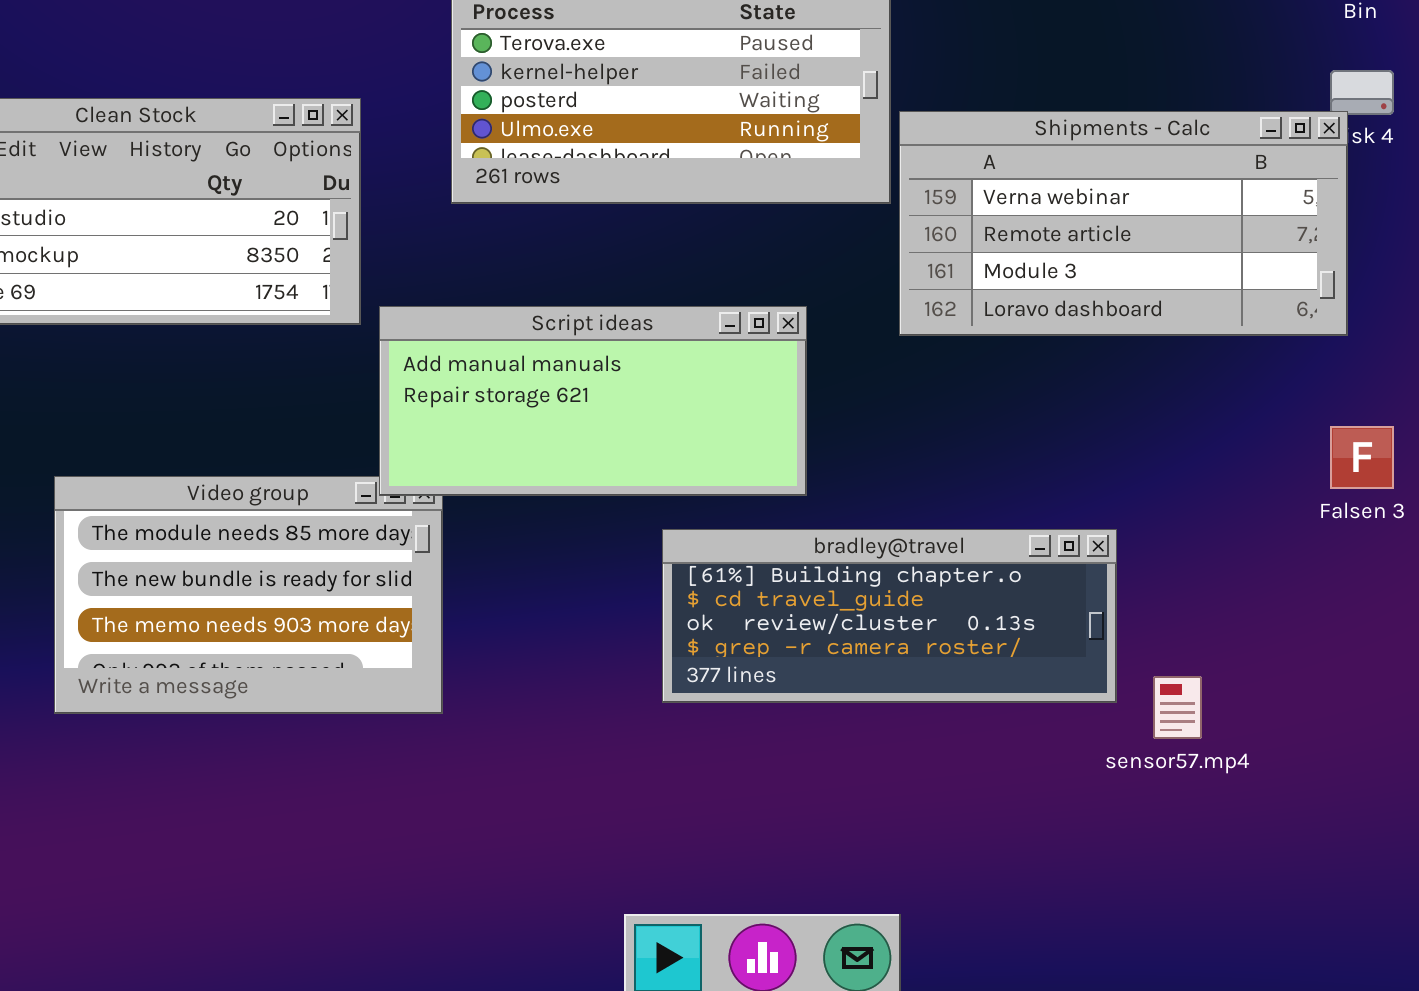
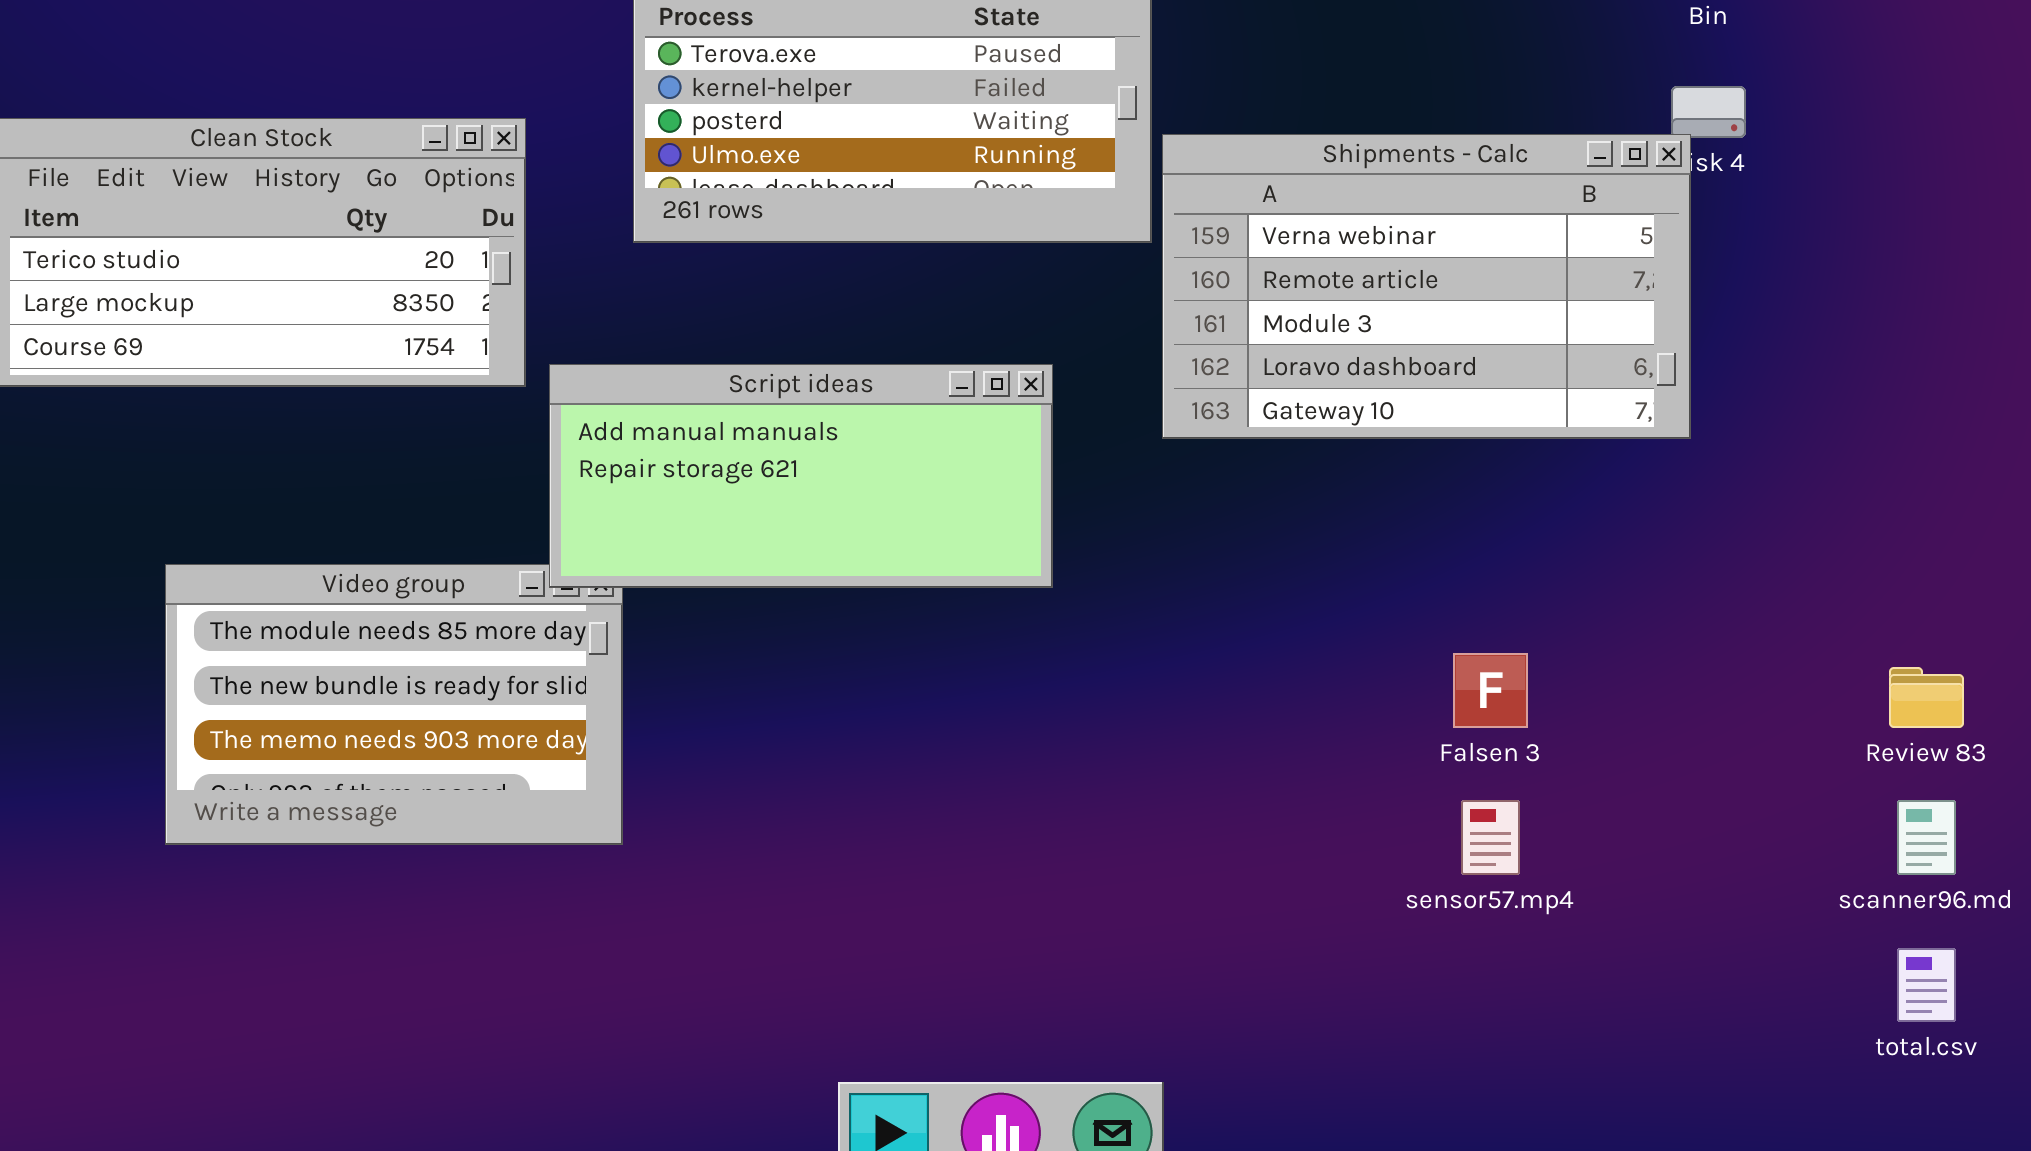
Shipments - Calc: [899,111,1348,336] -> [1162,134,1691,439], resized
Falsen 3: [1330,426,1394,489] -> [1453,653,1528,728], moved
bradley@travel: [662,529,1117,703] -> none, closed

